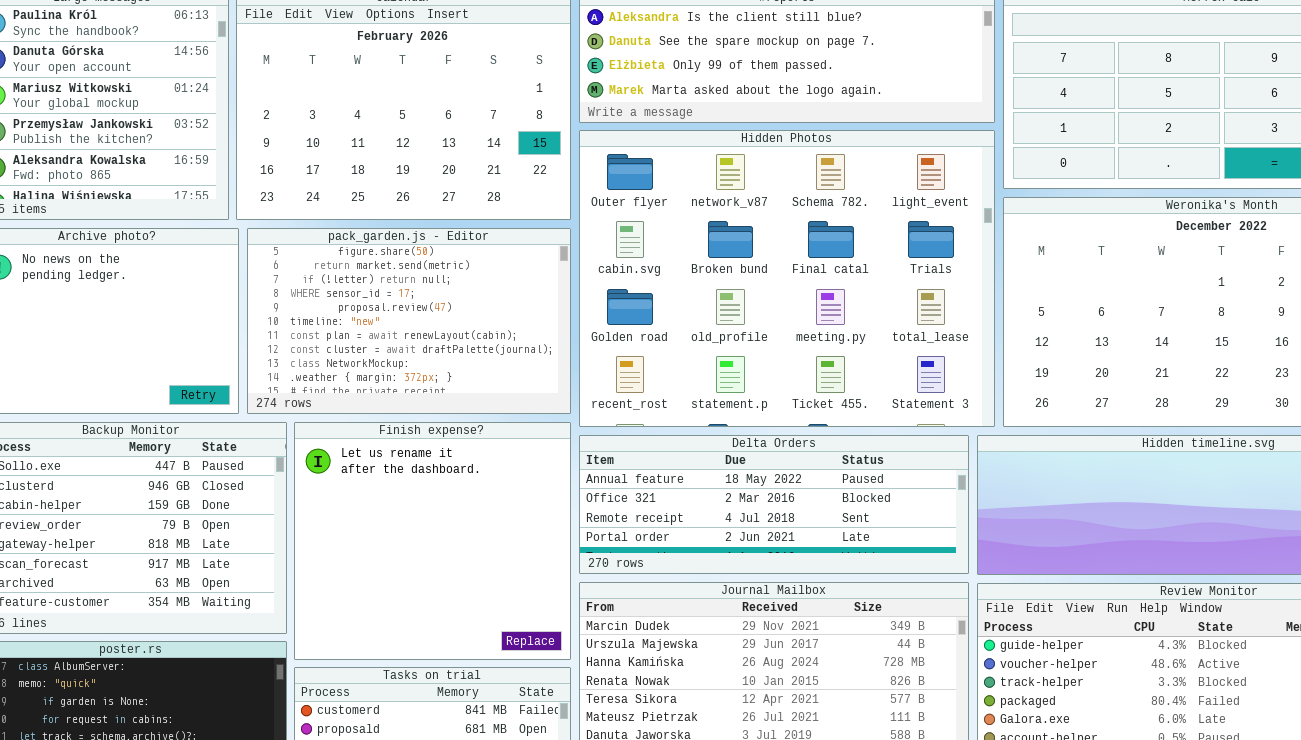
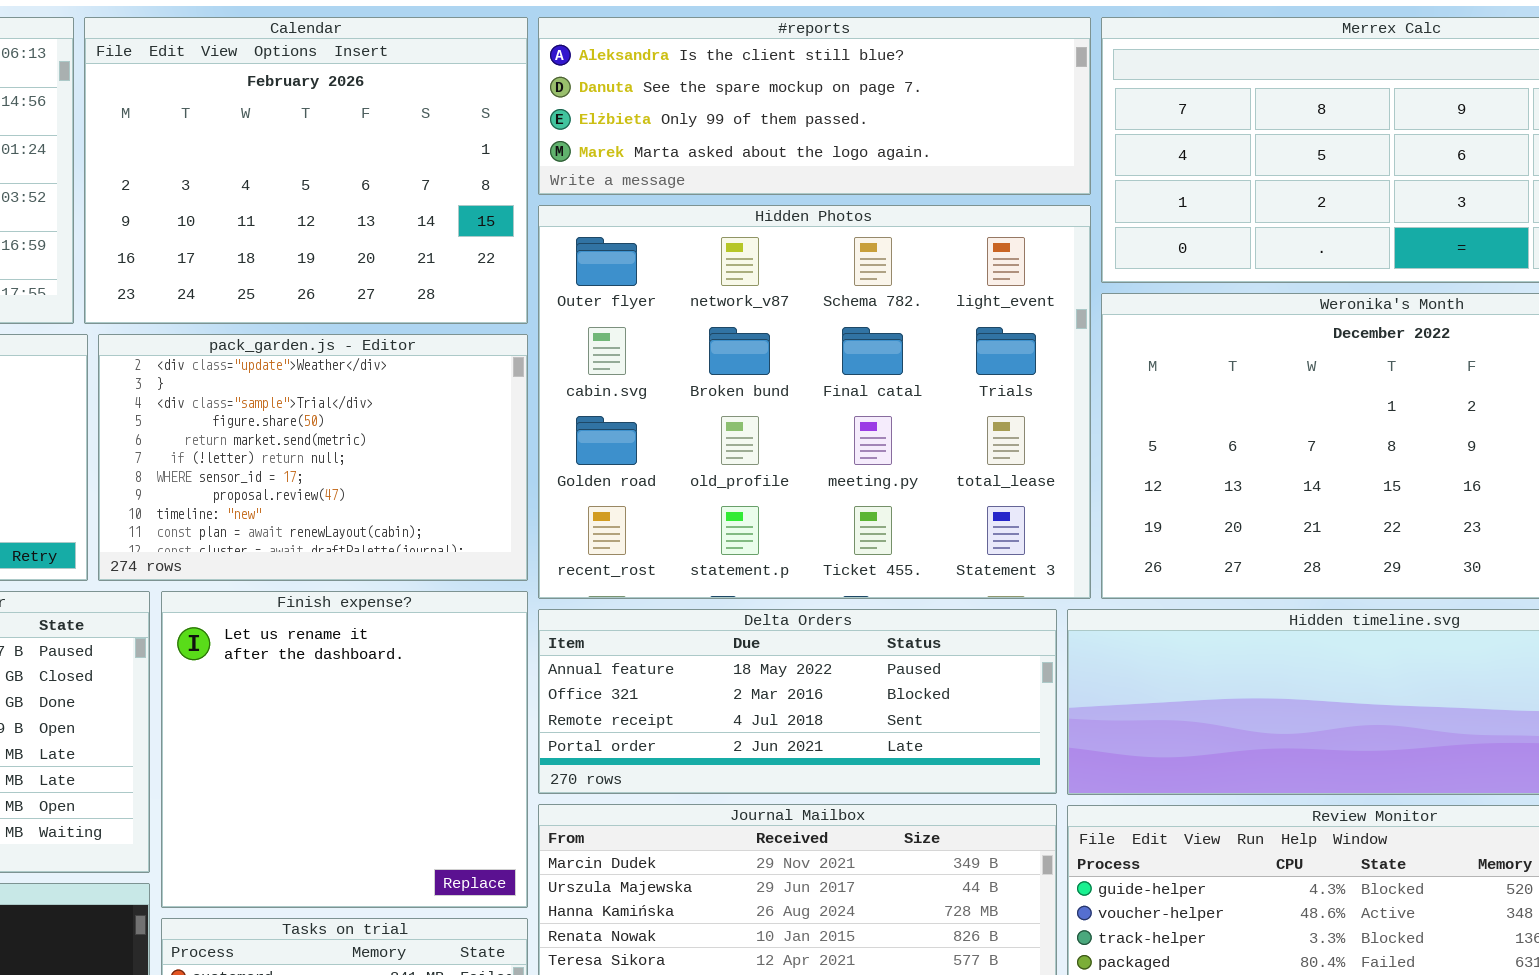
pack_garden.js - Editor: [247,228,571,414] -> [98,334,528,581], scrolled up 3 rows

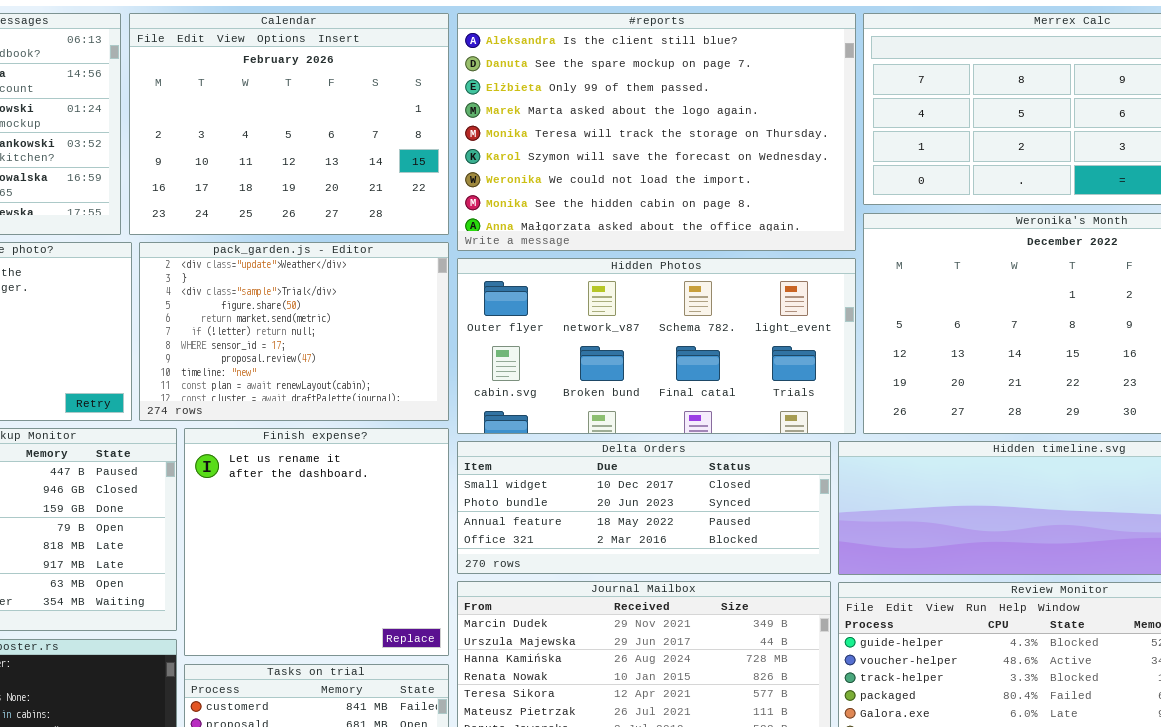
#reports: [538,17,1091,195] -> [457,13,856,251], resized
Hidden Photos: [538,205,1091,599] -> [457,258,856,434], resized
Delta Orders: [538,609,1057,794] -> [457,441,831,574], scrolled up 2 rows

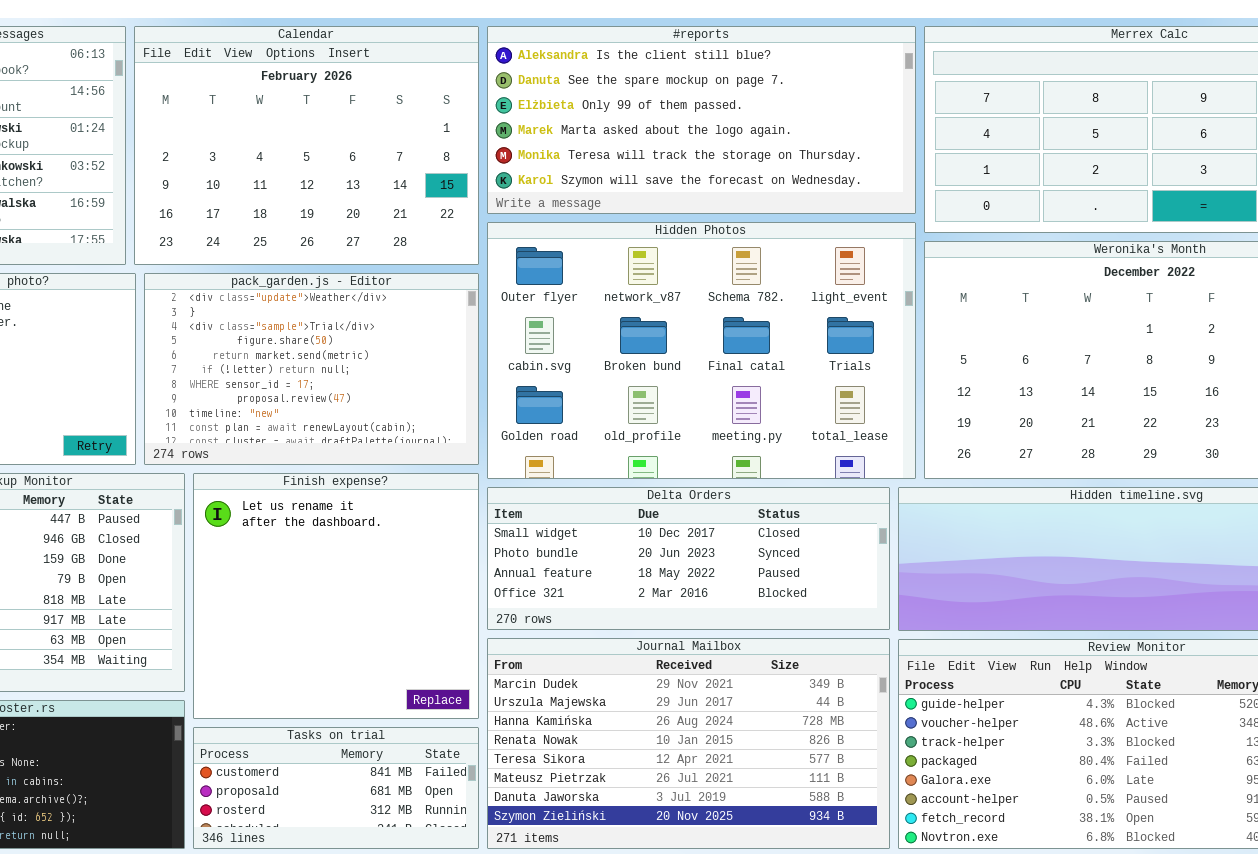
#reports: [457,13,856,251] -> [487,26,916,214], resized
Hidden Photos: [457,258,856,434] -> [487,222,916,479], resized

